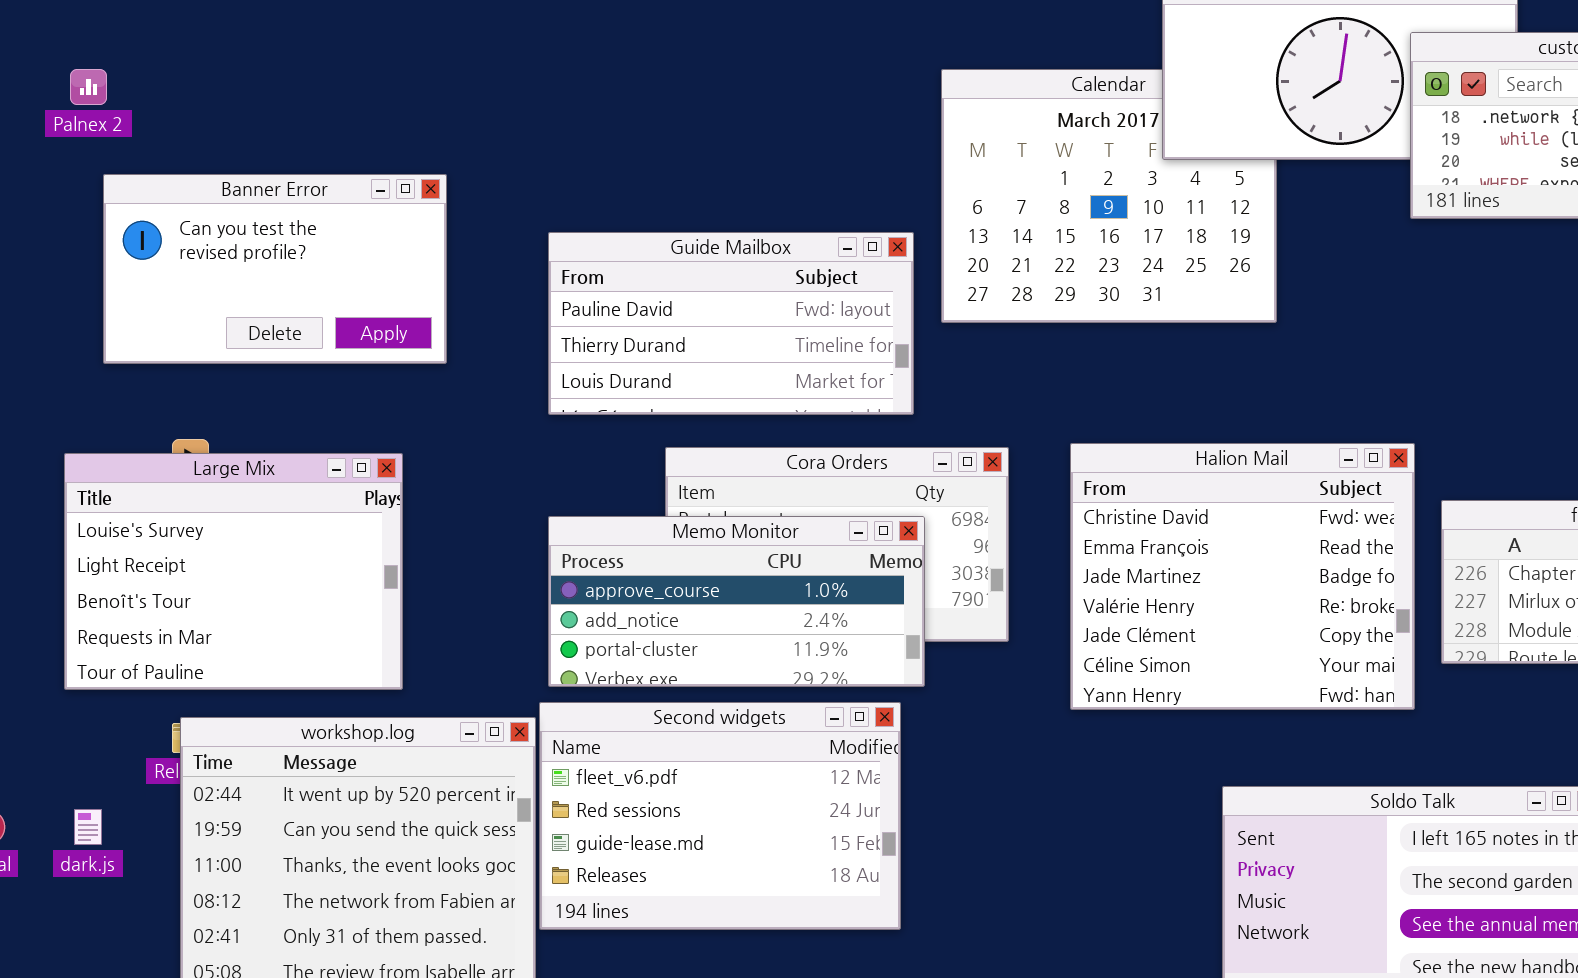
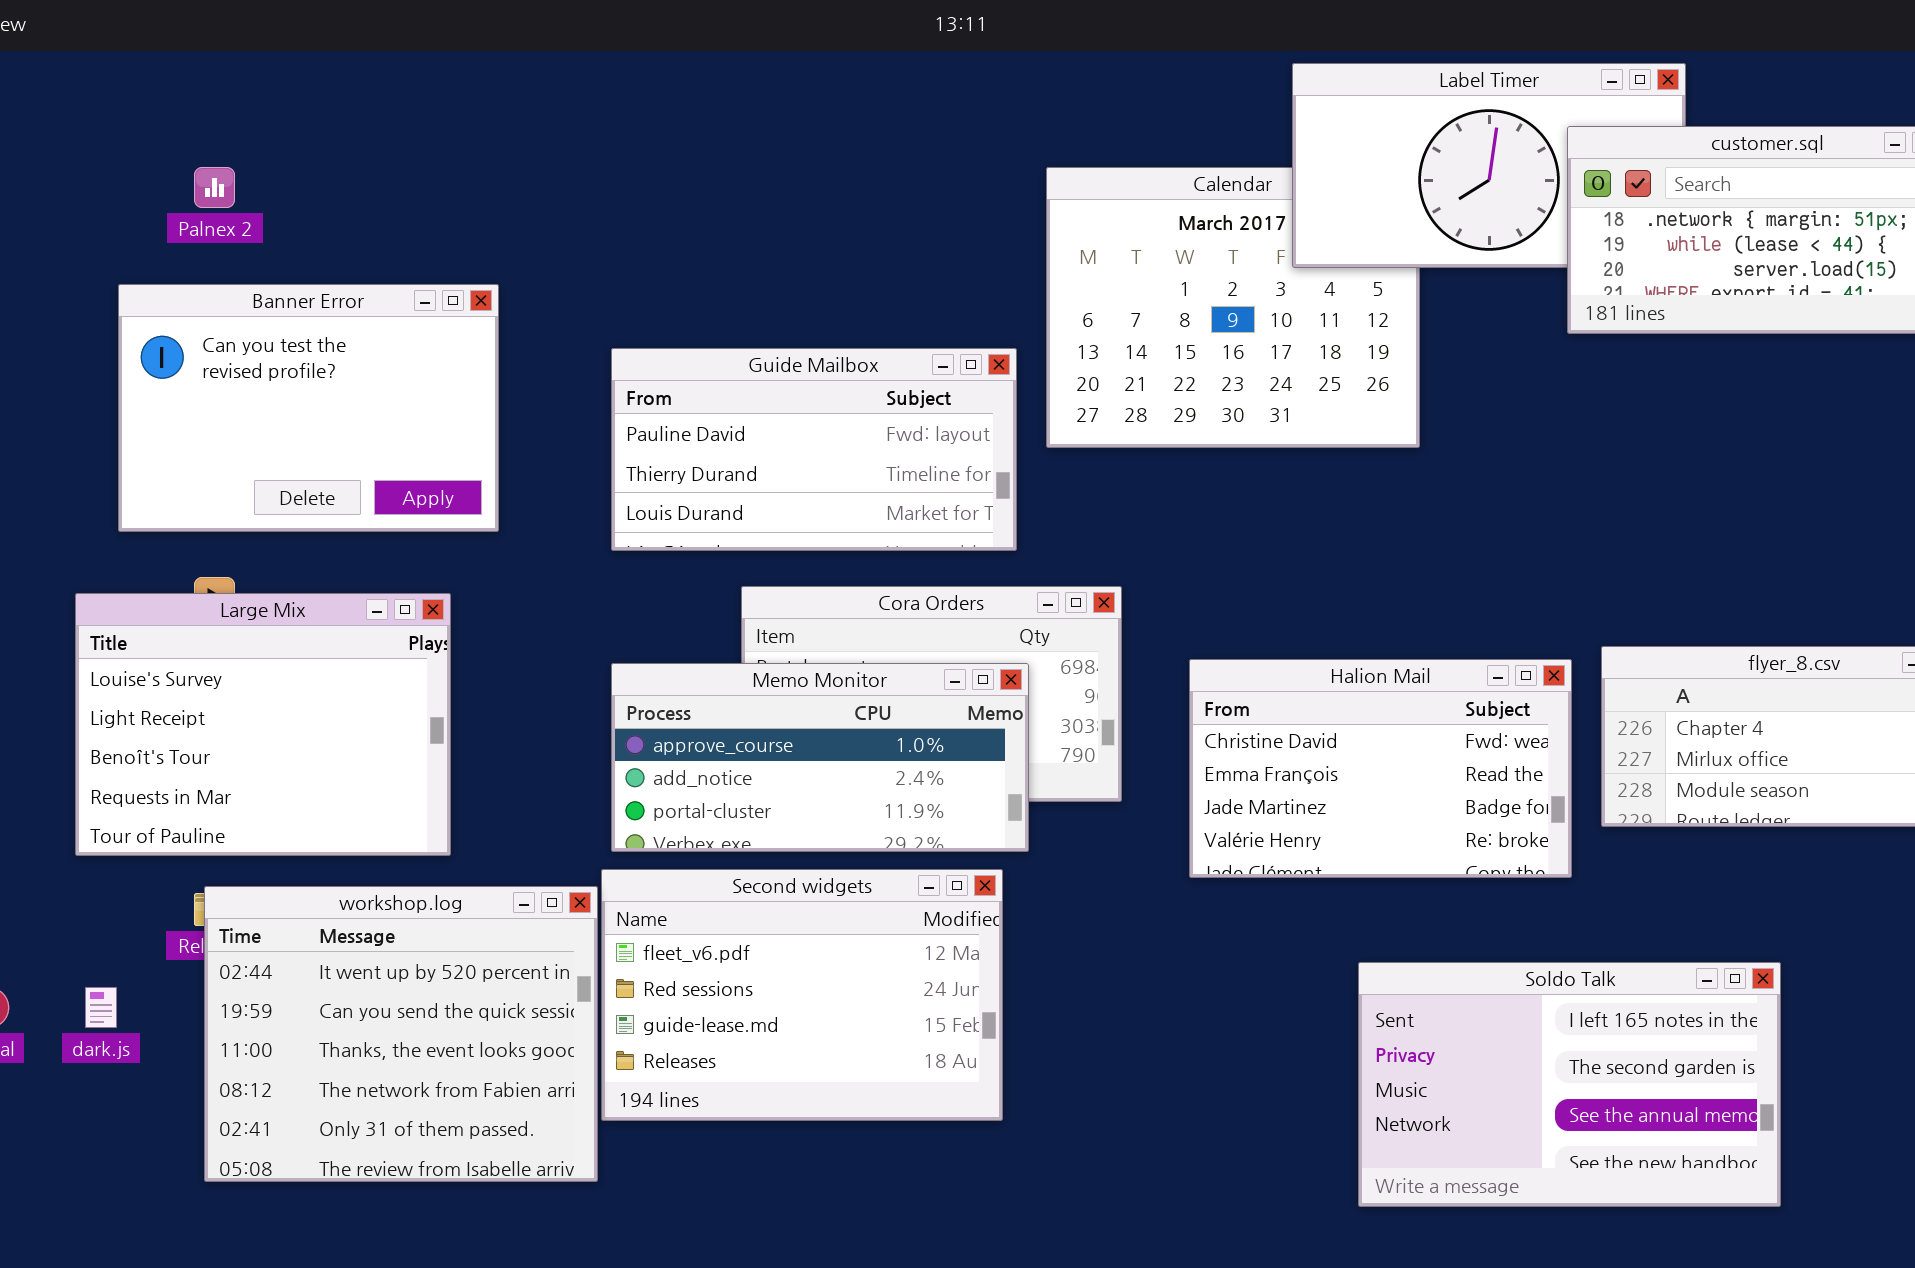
Palnex 2: [70,69,107,105] -> [194,167,235,208], moved
Banner Error: [103,174,447,364] -> [118,284,499,532], resized
Halion Mail: [1070,443,1415,710] -> [1189,659,1572,878], resized

